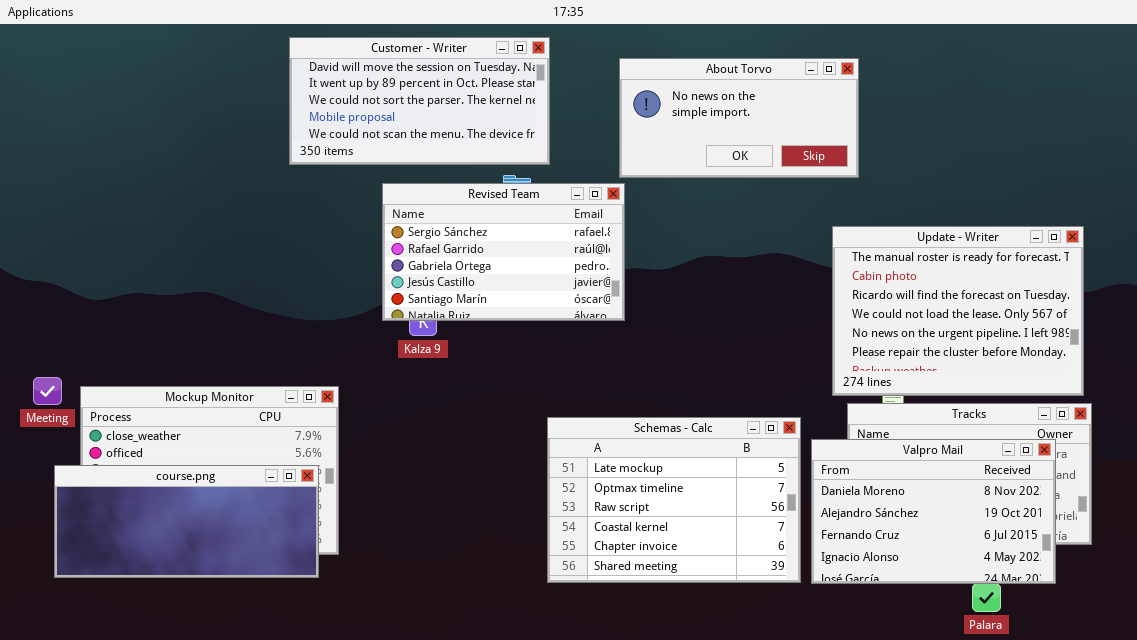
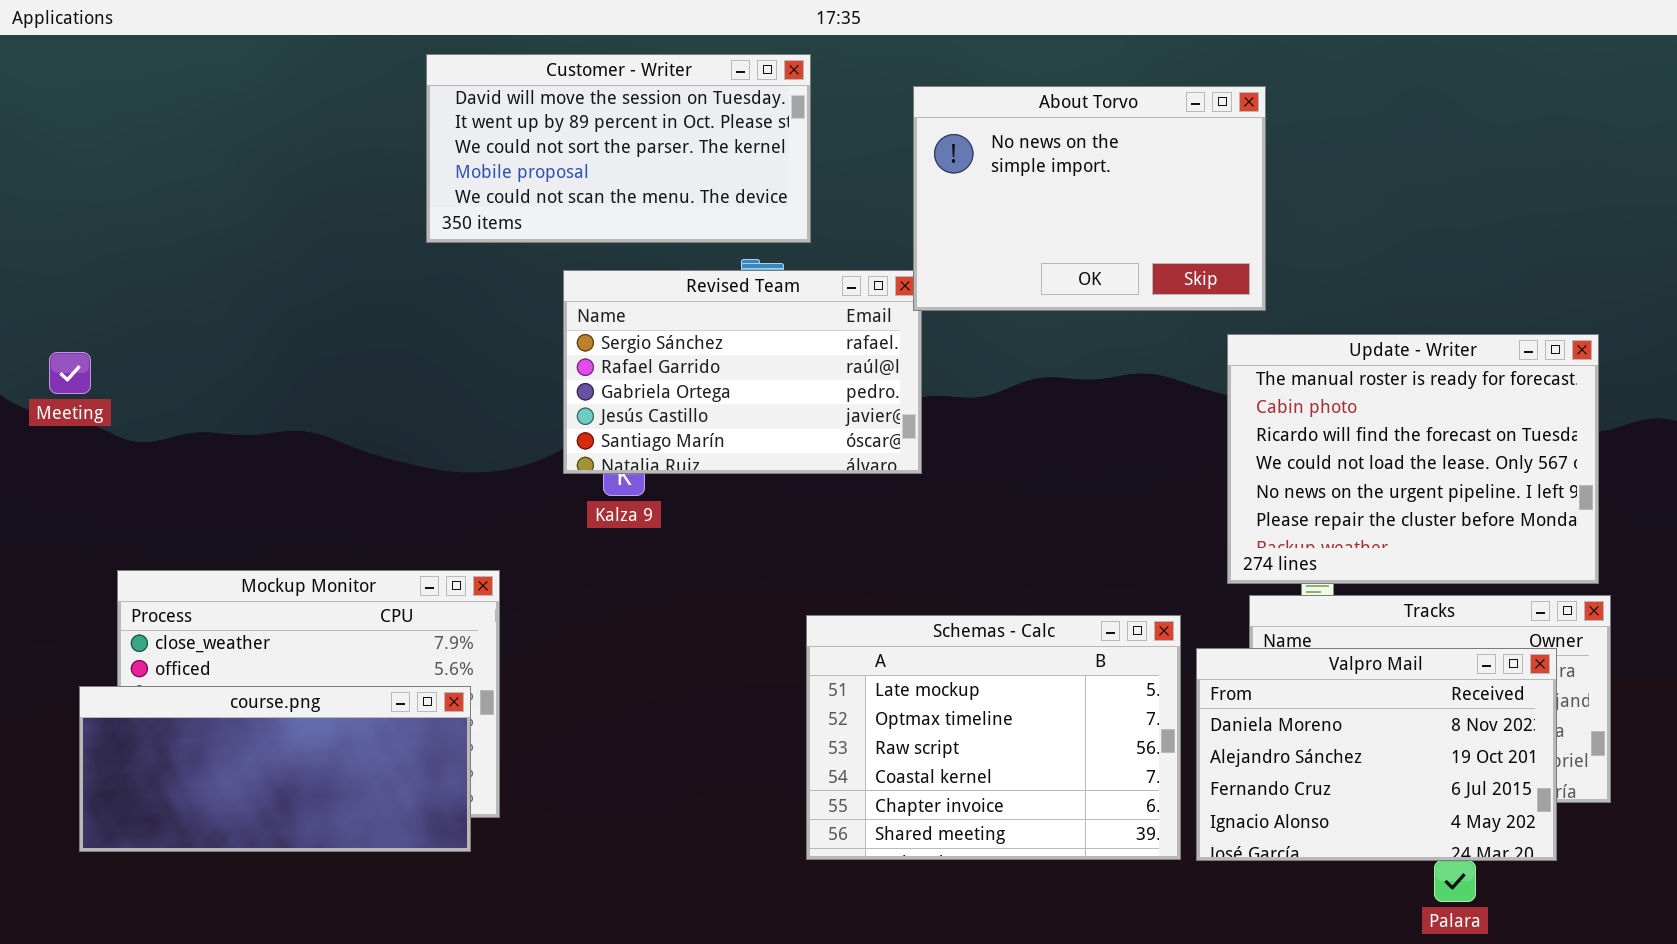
About Torvo: [619,58,859,178] -> [913,86,1266,311], resized
Meeting: [33,377,62,405] -> [49,352,91,394], moved

